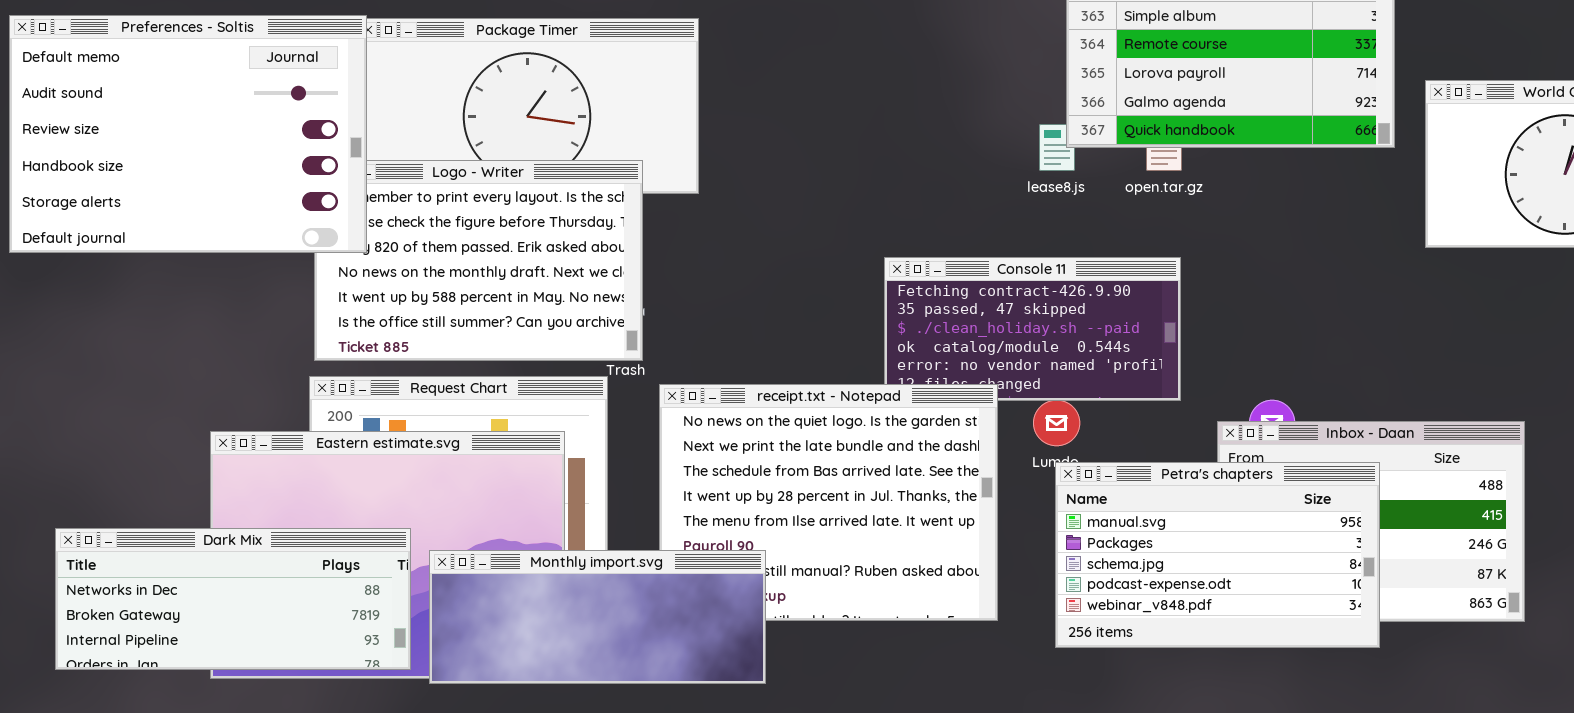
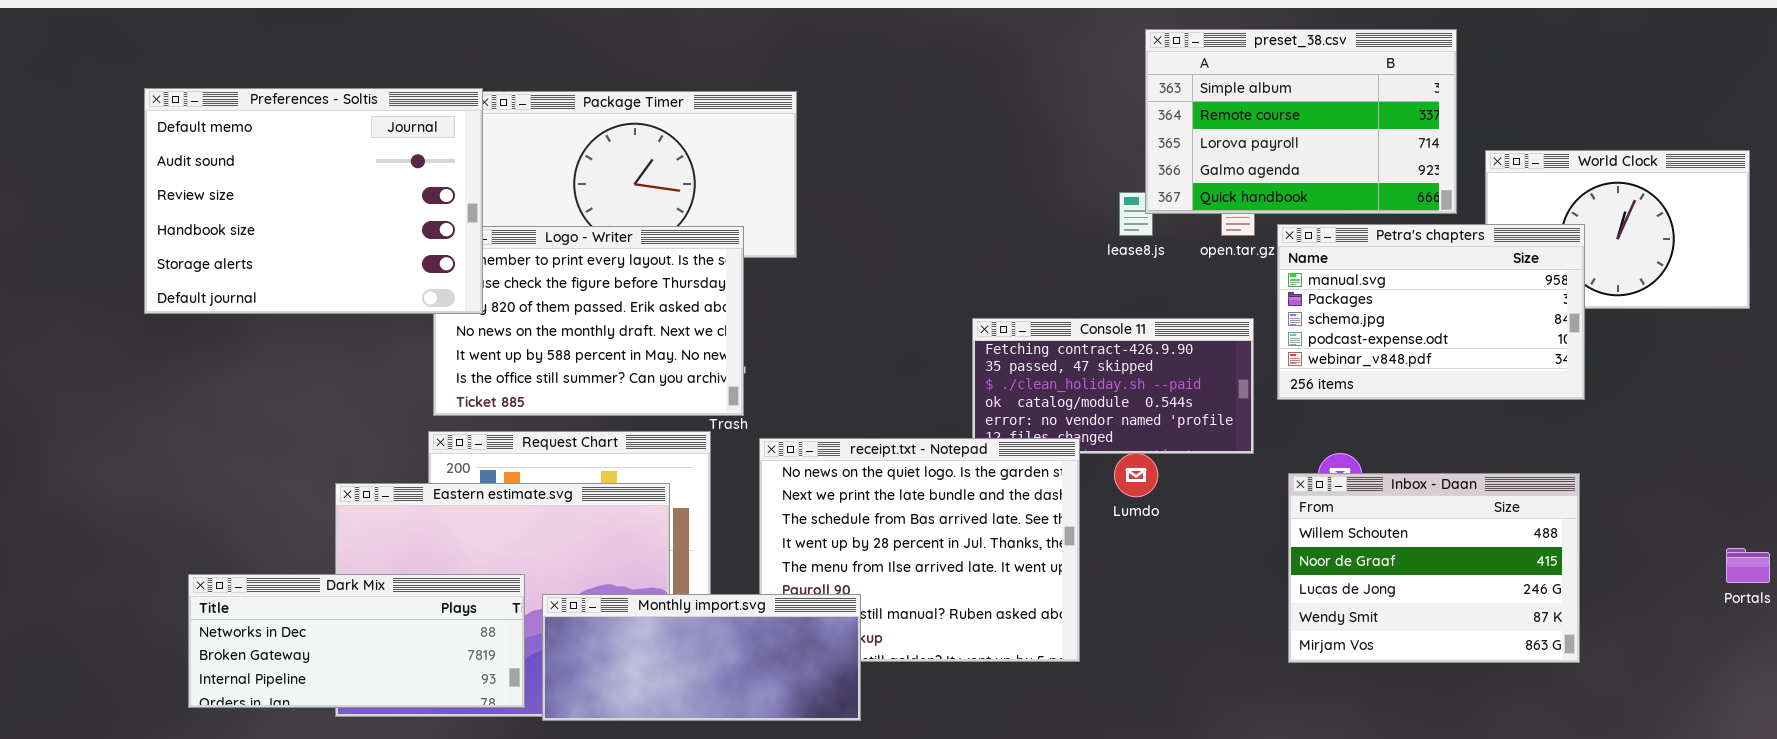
Petra's chapters: [1055,462,1380,648] -> [1277,224,1585,400], moved

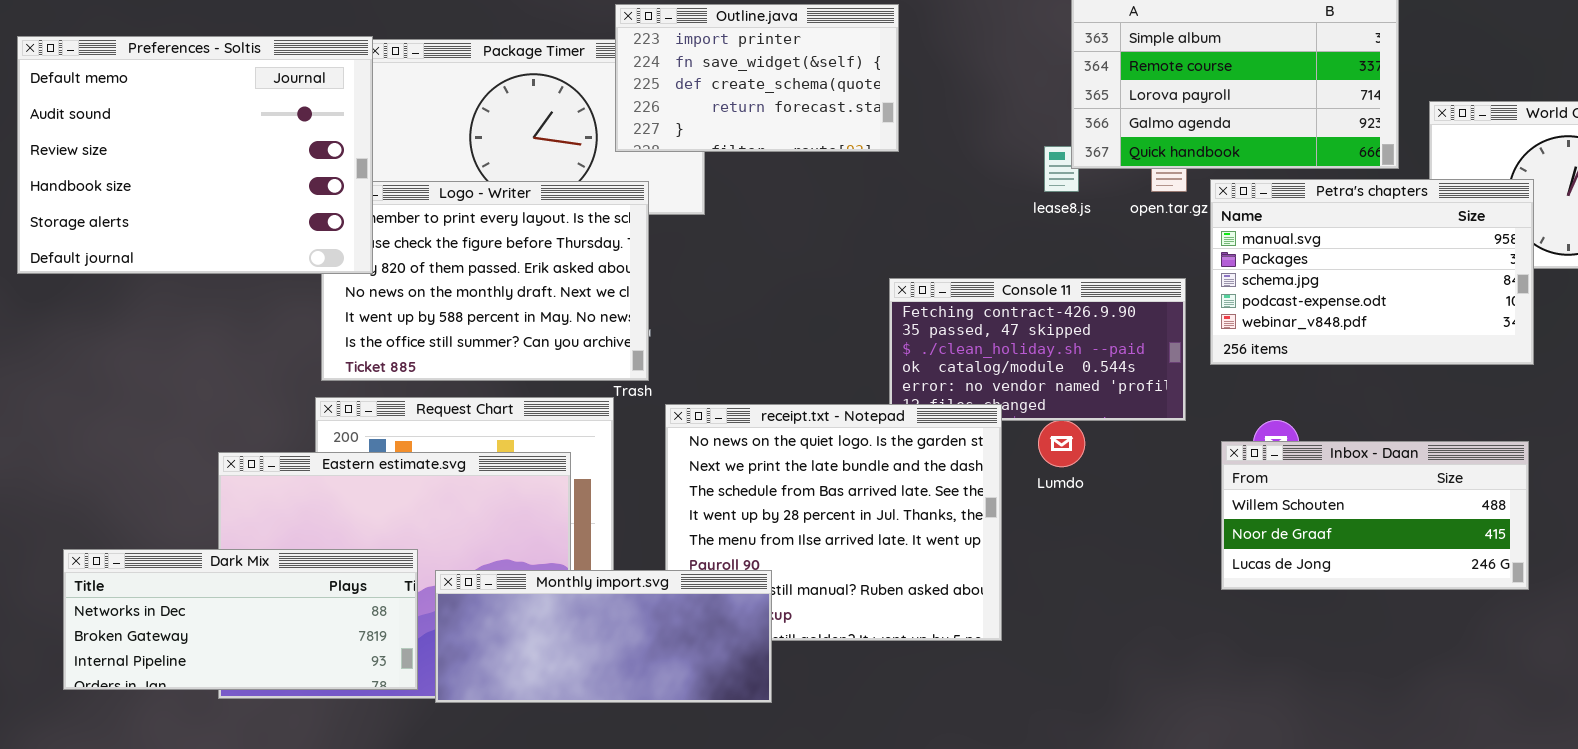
Outline.java: none -> [615,4,899,152], opened
Inbox - Daan: [1288,473,1580,663] -> [1221,441,1529,590], resized

